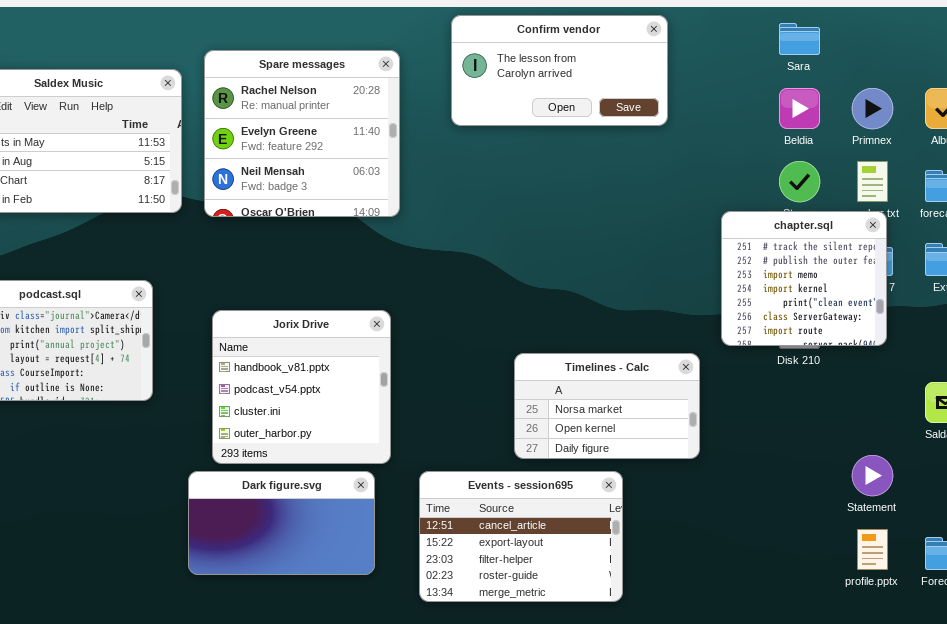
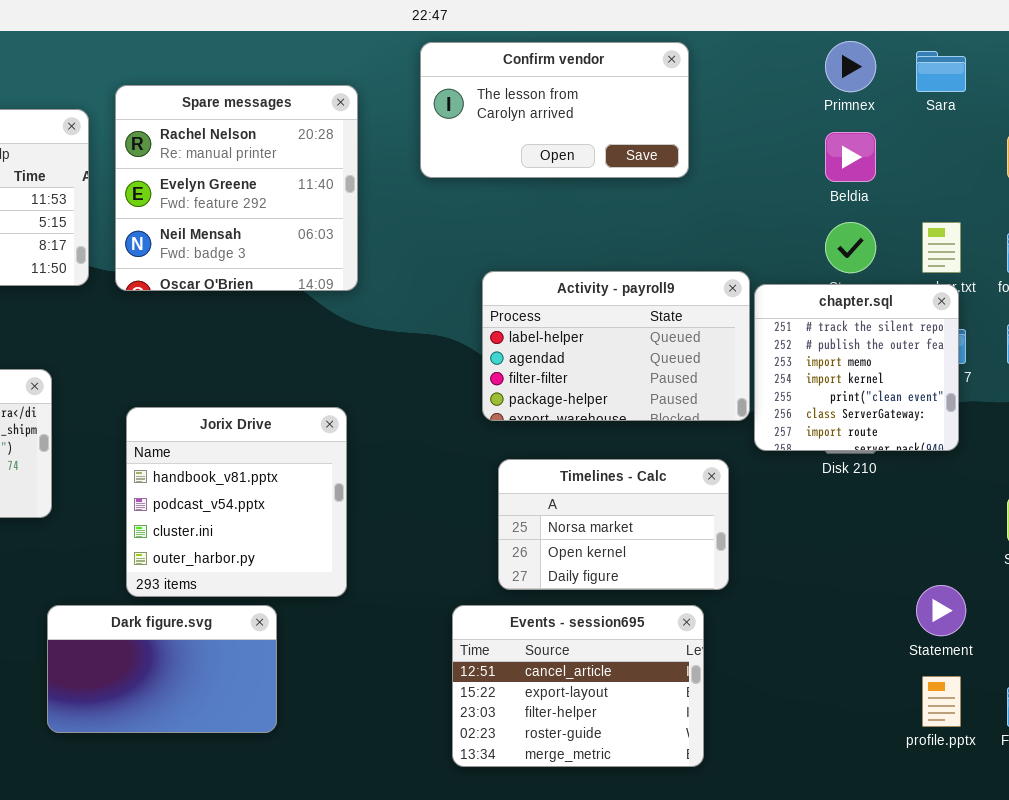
Sara: [779,23,820,55] -> [916,51,966,92], moved
Primnex: [852,88,893,129] -> [825,41,876,92], moved
Activity - payroll9: none -> [482,271,750,421], opened
Dark figure.svg: [188,471,375,575] -> [47,605,277,733], moved
Events - session695: [419,471,623,602] -> [452,605,704,767], moved

